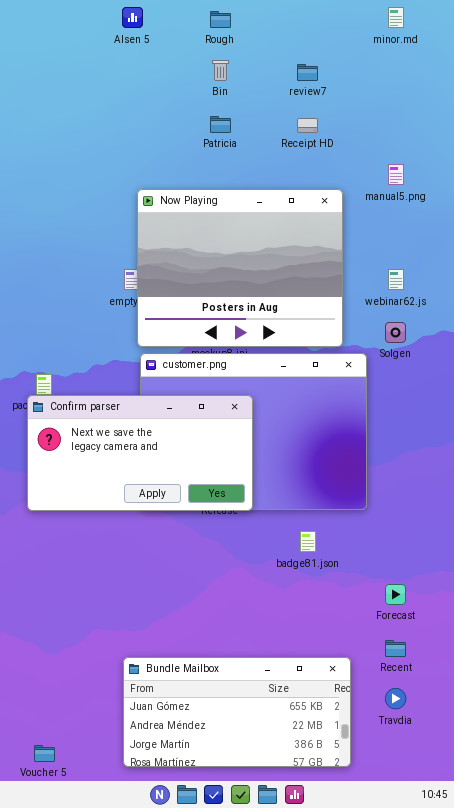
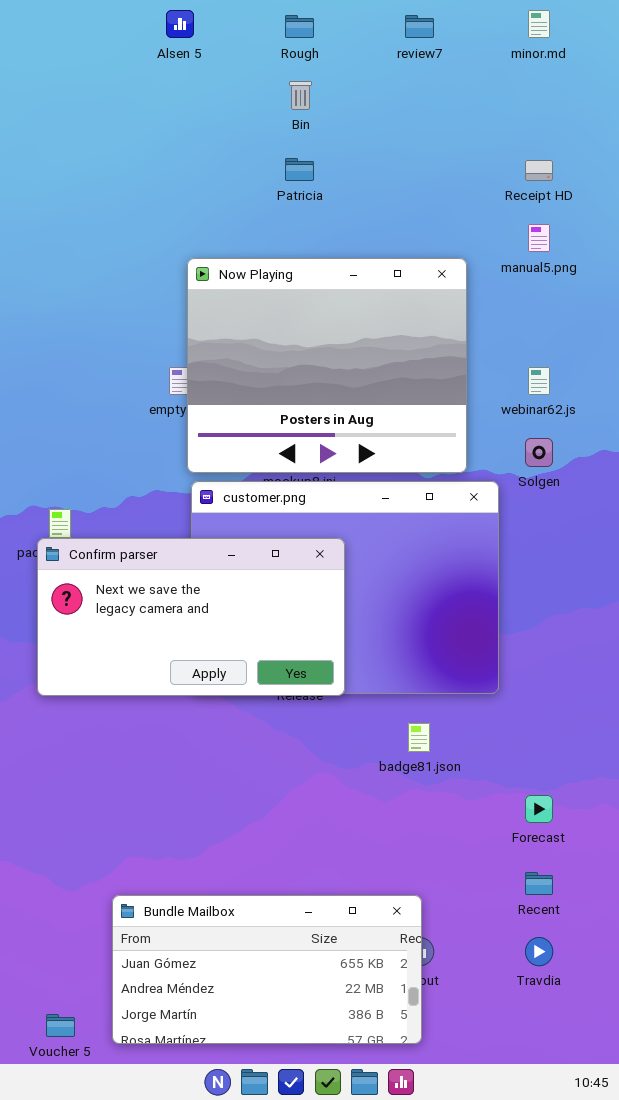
review7: [297,64,318,81] -> [405,15,434,38], moved
Receipt HD: [297,118,318,133] -> [525,160,553,181], moved
Bundle Mailbox: [123,657,351,767] -> [112,895,422,1044], moved

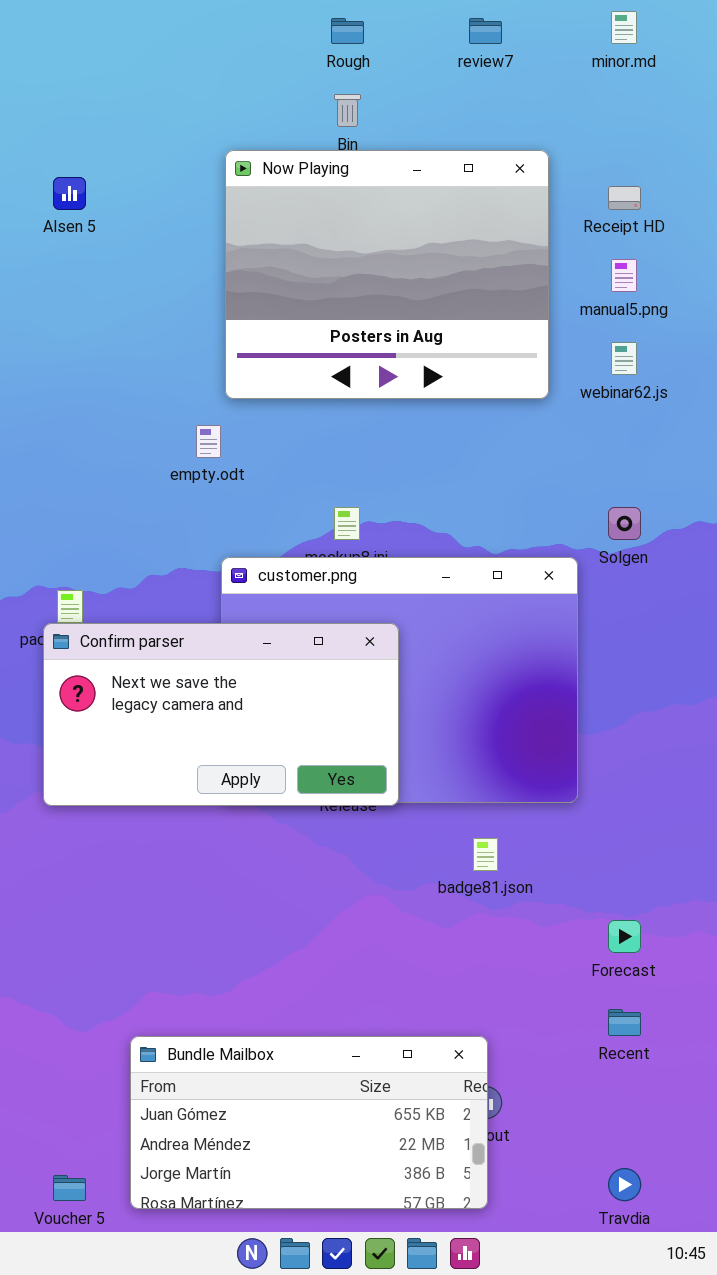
Alsen 5: [166,10,194,38] -> [53,177,86,210], moved
Now Playing: [187,258,467,473] -> [225,150,549,399], moved
webinar62.js: [528,367,550,395] -> [611,342,637,375], moved
Travdia: [525,937,553,966] -> [608,1168,641,1201], moved

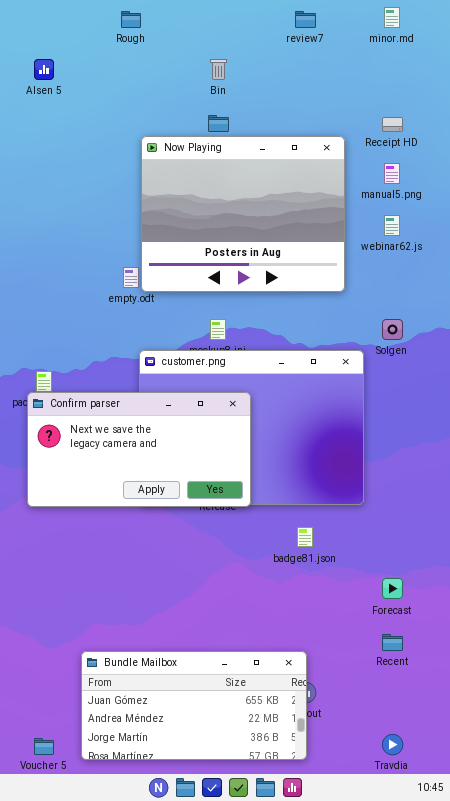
Rough: [331,18,364,44] -> [121,11,141,28], moved
Now Playing: [225,150,549,399] -> [141,136,345,292], moved
Alsen 5: [53,177,86,210] -> [34,59,54,80], moved

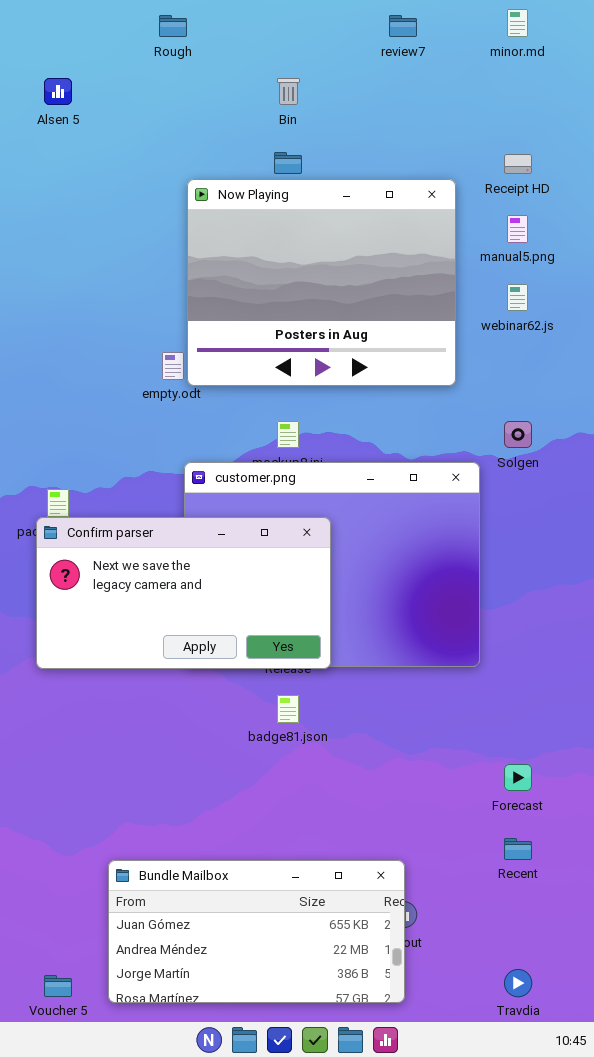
badge81.json: [297,527,313,547] -> [277,695,299,723], moved

